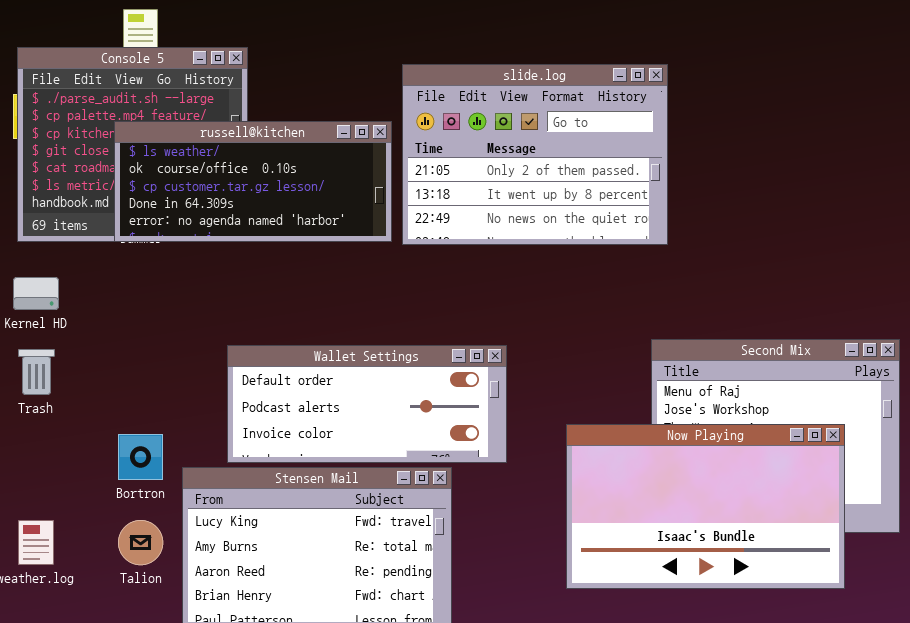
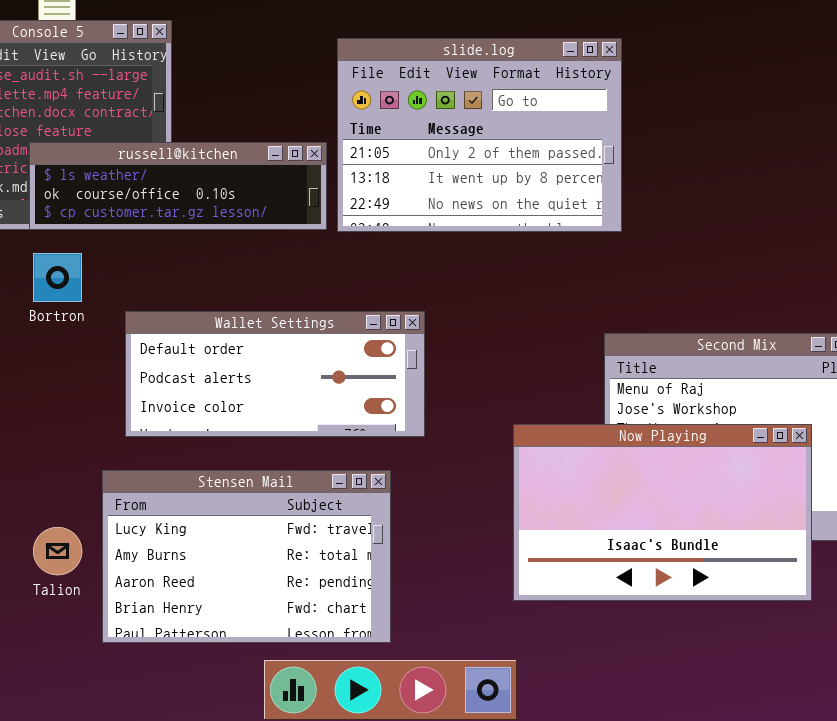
russell@kitchen: [114,121,392,242] -> [29,142,327,230], resized
Wallet Settings: [227,345,507,463] -> [125,311,425,437], moved
Bortron: [118,434,163,480] -> [33,253,82,302], moved

